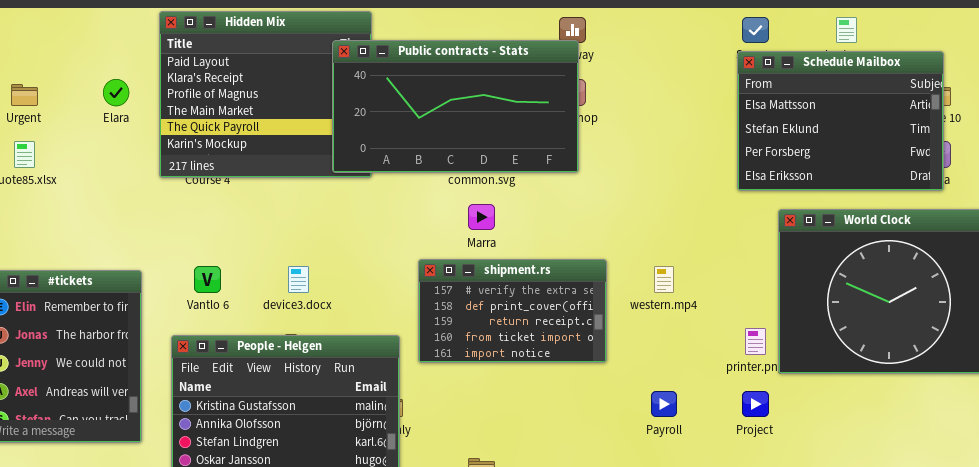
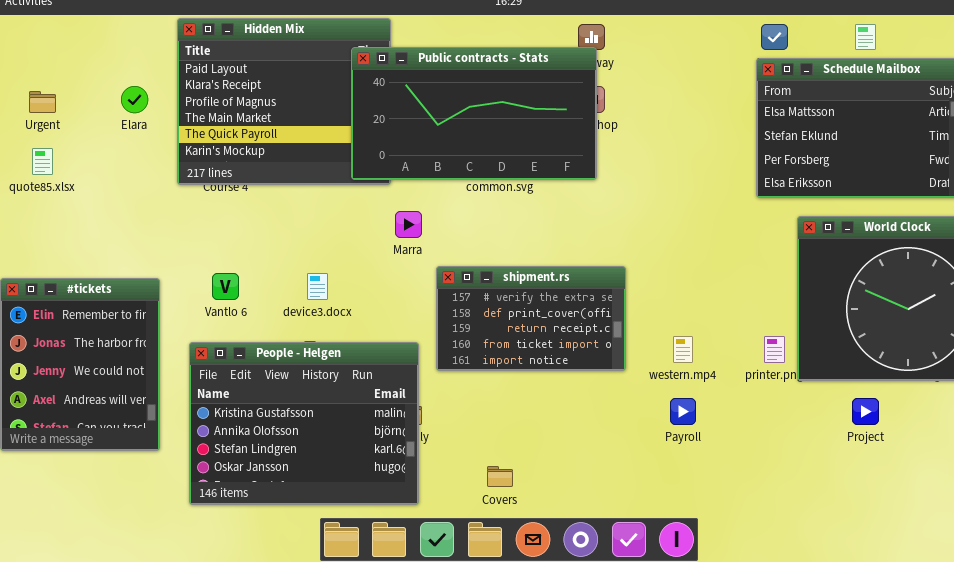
Marra: [468,204,495,230] -> [395,211,422,238], moved
western.mp4: [654,266,674,293] -> [673,336,693,363], moved
Project: [742,391,769,417] -> [852,398,879,425], moved

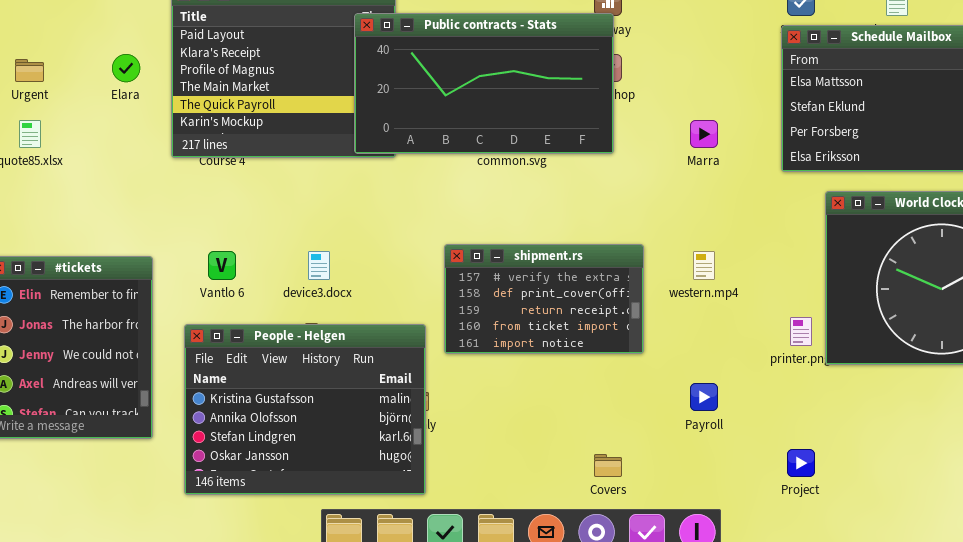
Marra: [395,211,422,238] -> [690,120,718,148], moved
western.mp4: [673,336,693,363] -> [693,251,715,280], moved
Project: [852,398,879,425] -> [787,449,815,477], moved
Covers: [487,466,513,487] -> [594,454,622,477], moved

